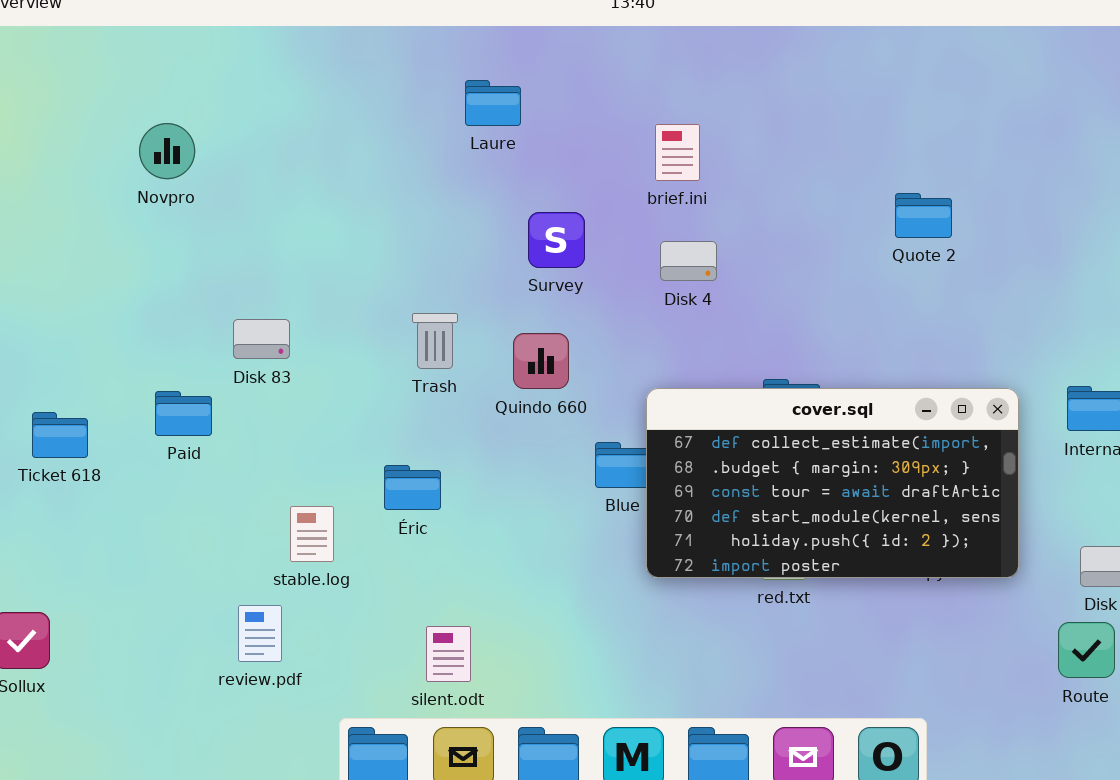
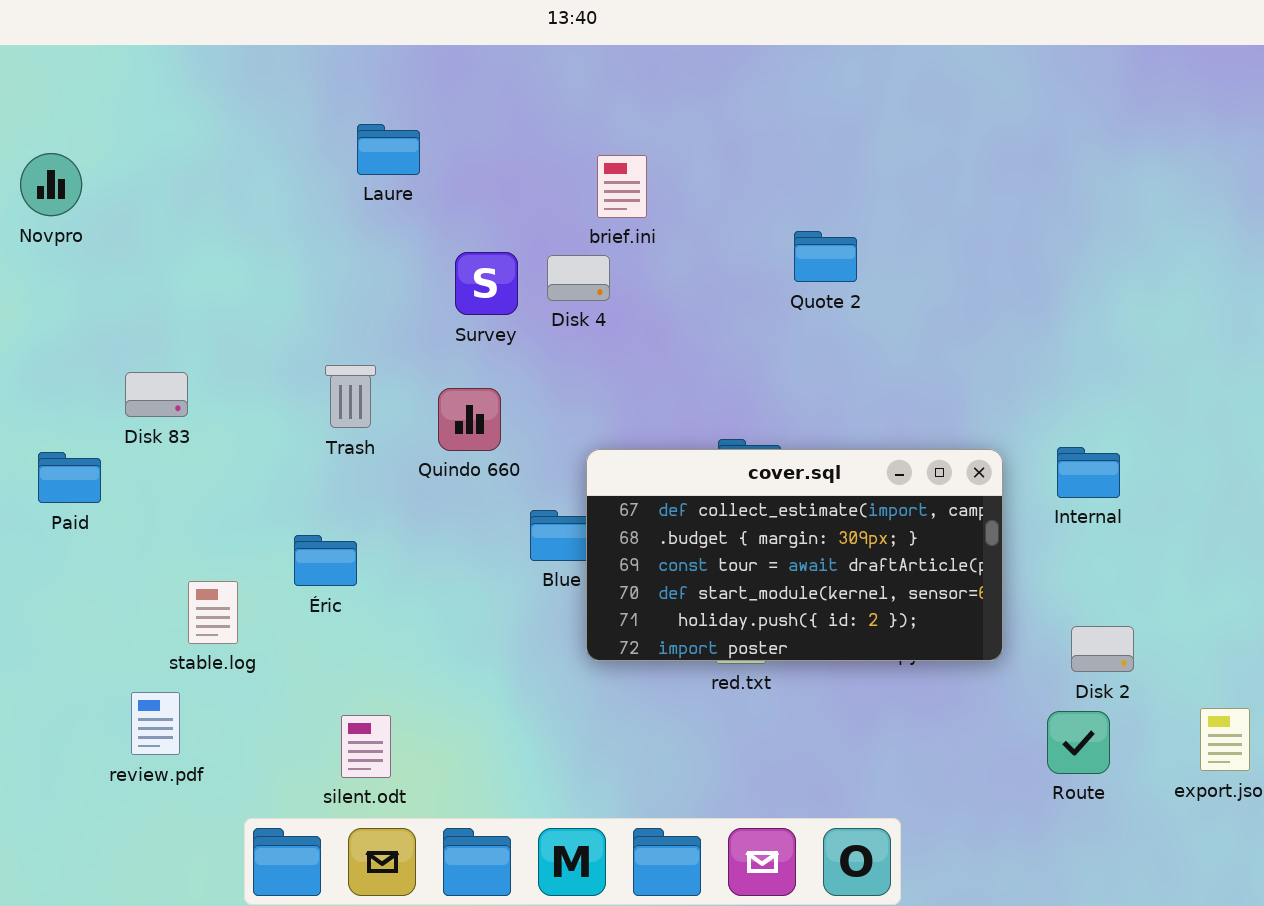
Laure: [465,80,521,126] -> [357,124,420,175], moved
Quote 2: [895,193,952,238] -> [794,231,857,282], moved
Disk 4: [660,241,717,281] -> [547,255,610,301], moved

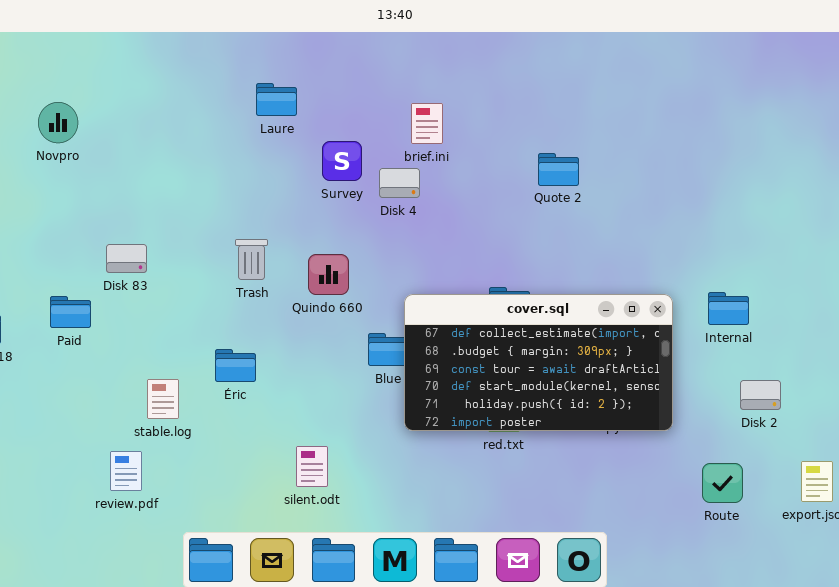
Survey: [455,252,518,315] -> [322,141,362,181], moved
Disk 2: [1071,626,1134,672] -> [740,380,781,410], moved
silent.odt: [341,715,391,778] -> [296,446,328,487], moved

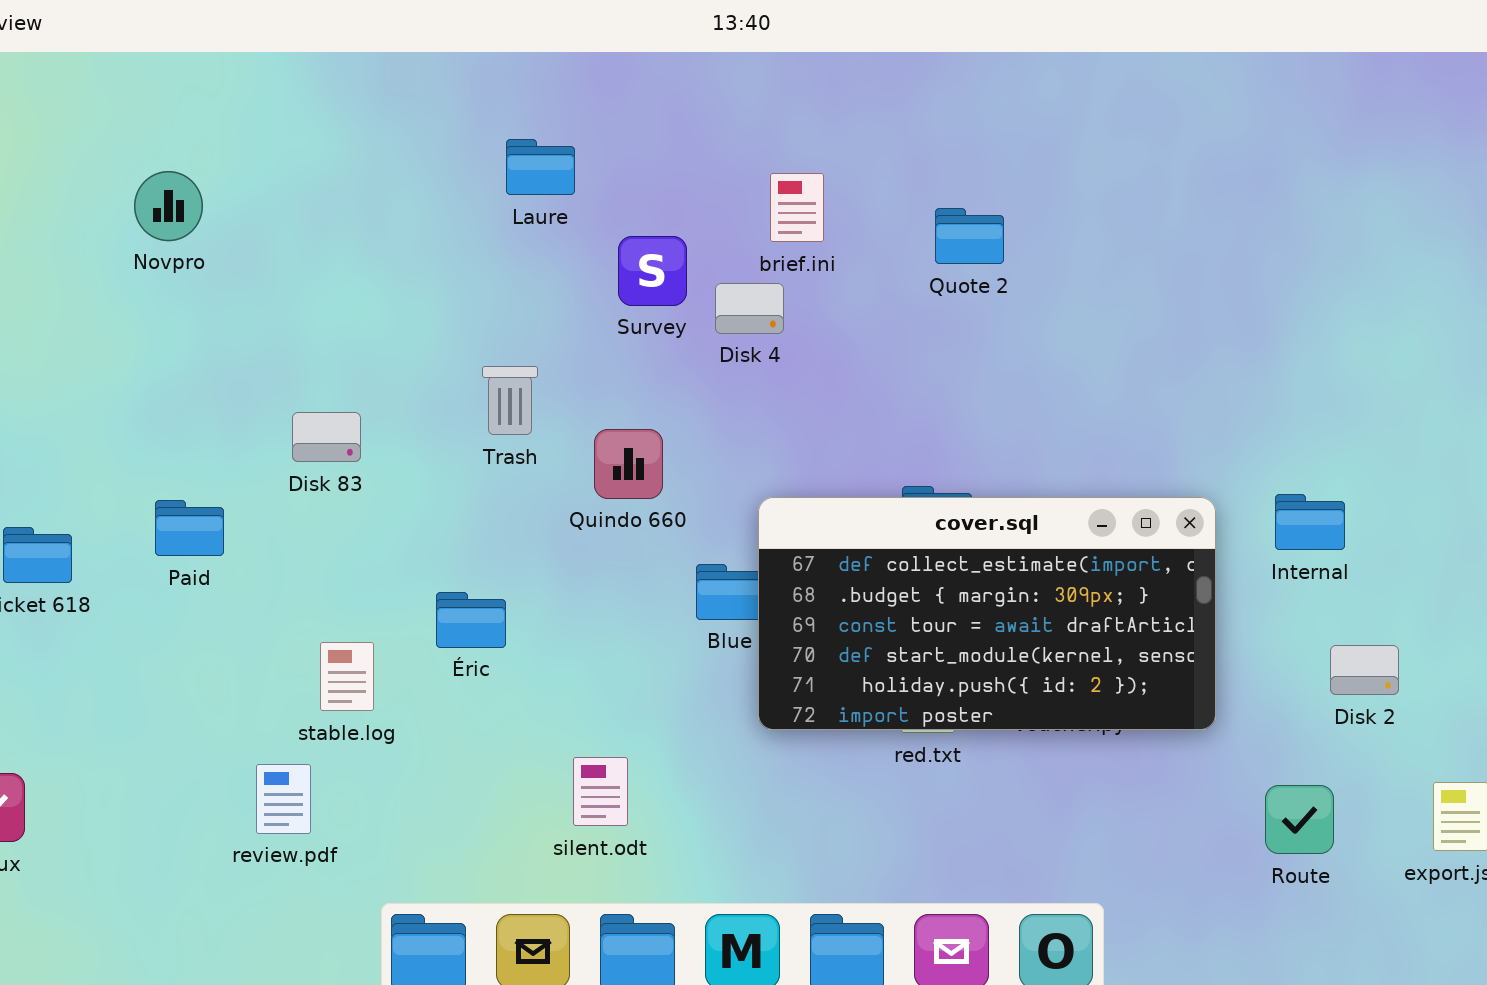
Quote 2: [538,153,579,186] -> [935,208,1004,264], moved
Trash: [235,239,268,280] -> [482,366,538,435], moved
Disk 83: [106,244,147,273] -> [292,412,361,462], moved

